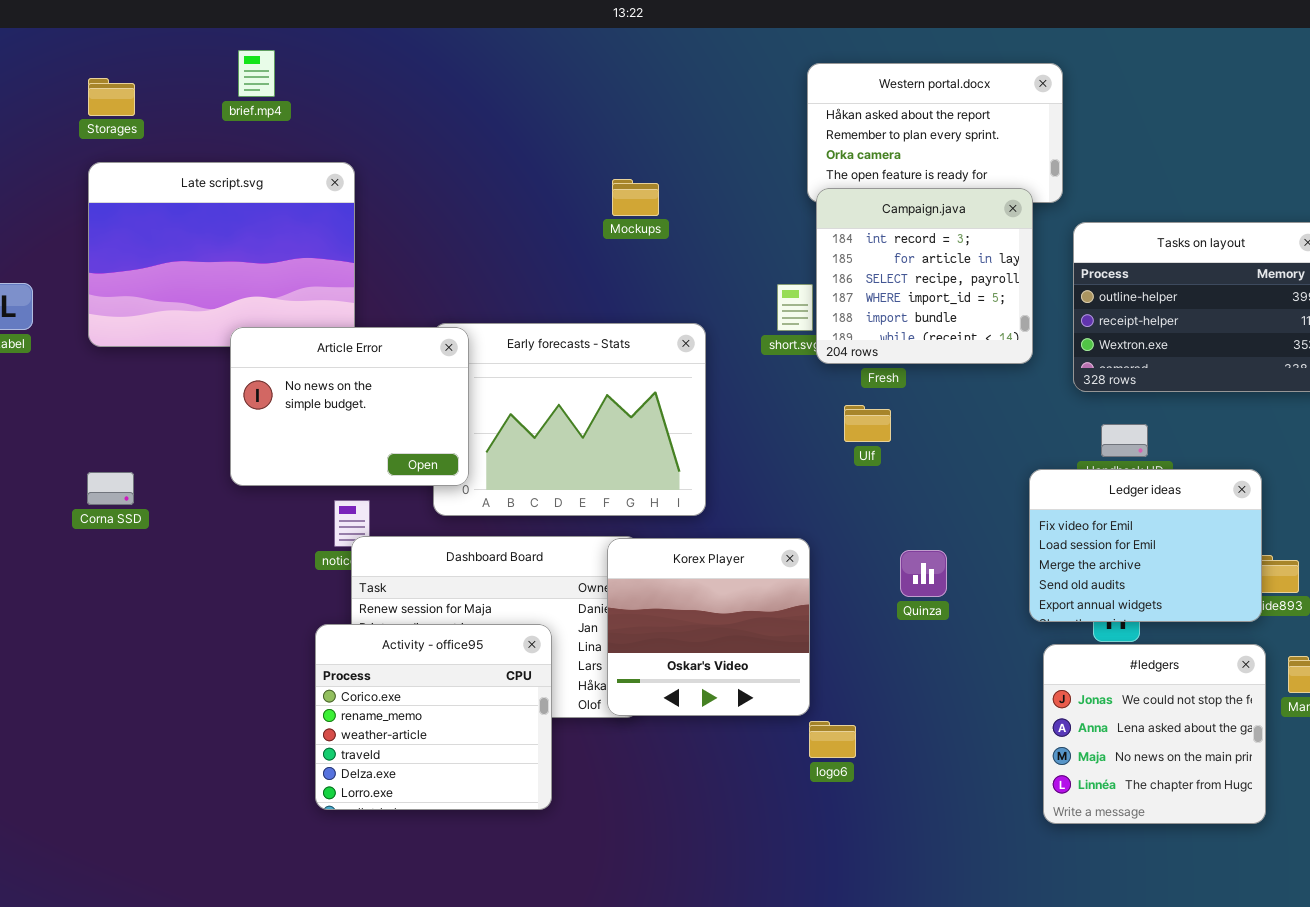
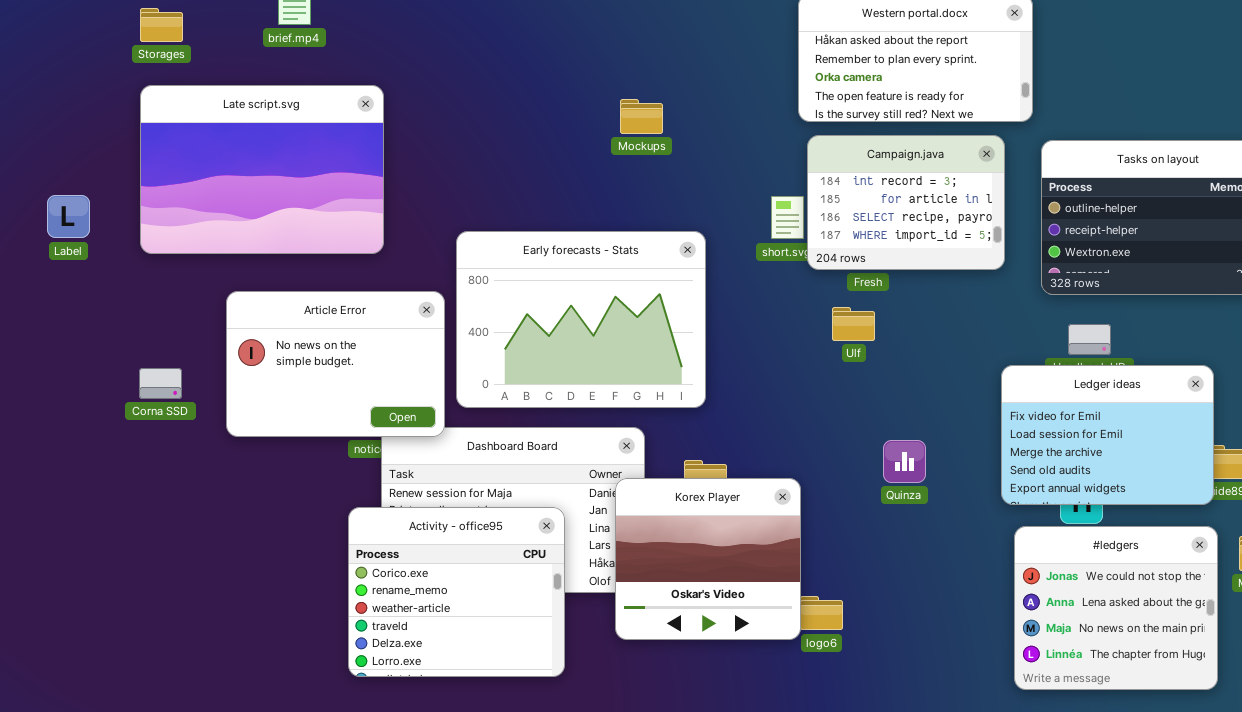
Campaign.java: [816,188,1033,364] -> [807,135,1005,270], resized
Article Error: [230,327,469,486] -> [226,291,445,437], moved
Korex Player: [607,538,810,716] -> [615,478,801,640], moved

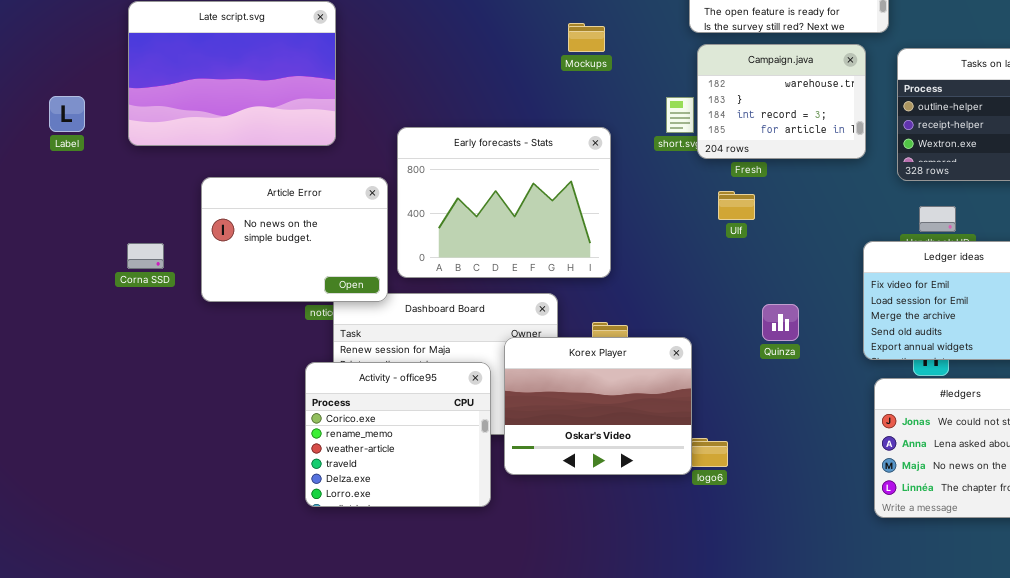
Mockups: [620,99,663,134] -> [568,23,605,52], moved
Campaign.java: [807,135,1005,270] -> [697,44,866,159], scrolled up 2 rows
Korex Player: [615,478,801,640] -> [504,337,692,475], resized

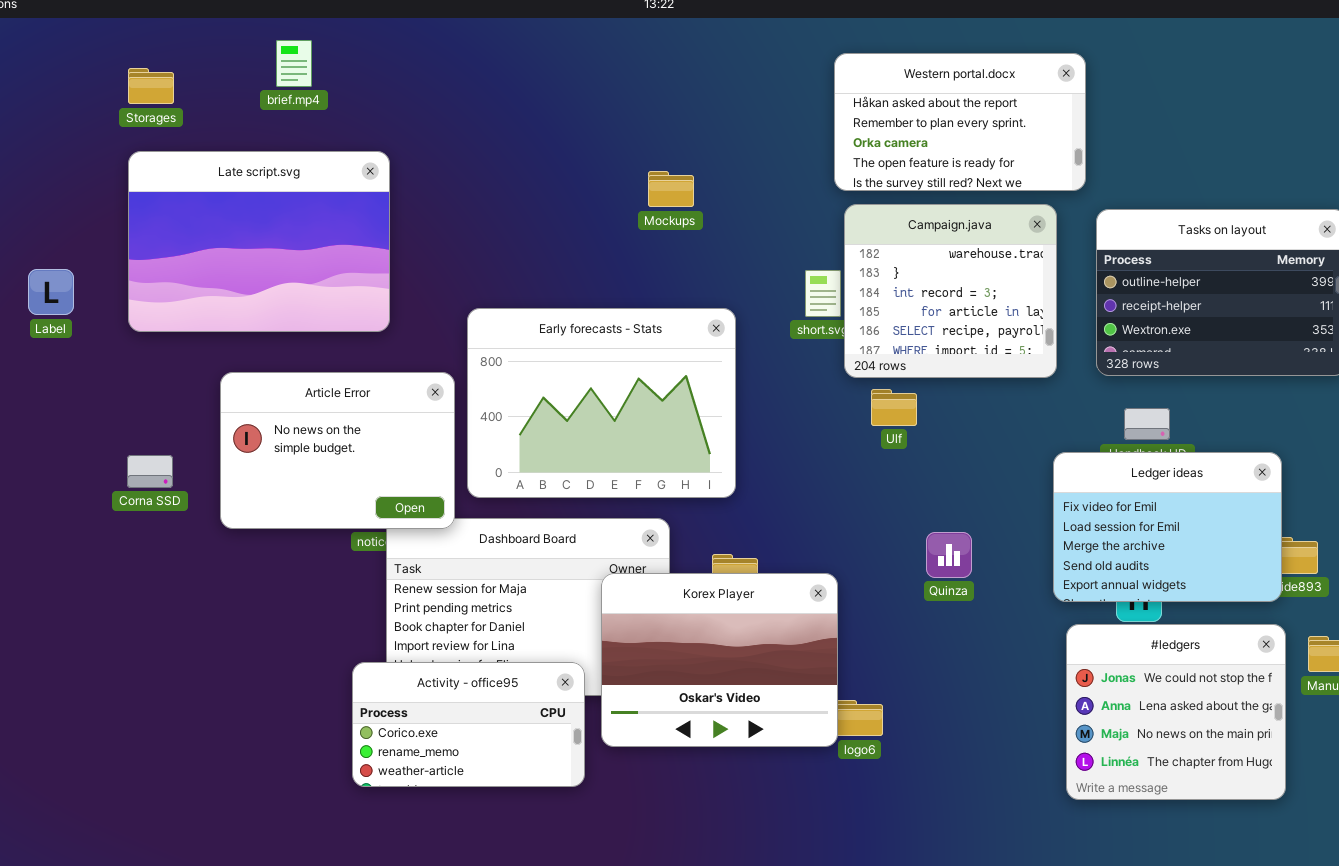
Mockups: [568,23,605,52] -> [648,171,694,207], moved
Campaign.java: [697,44,866,159] -> [844,204,1057,378], resized
Activity - office95: [305,362,491,507] -> [352,662,585,787], resized

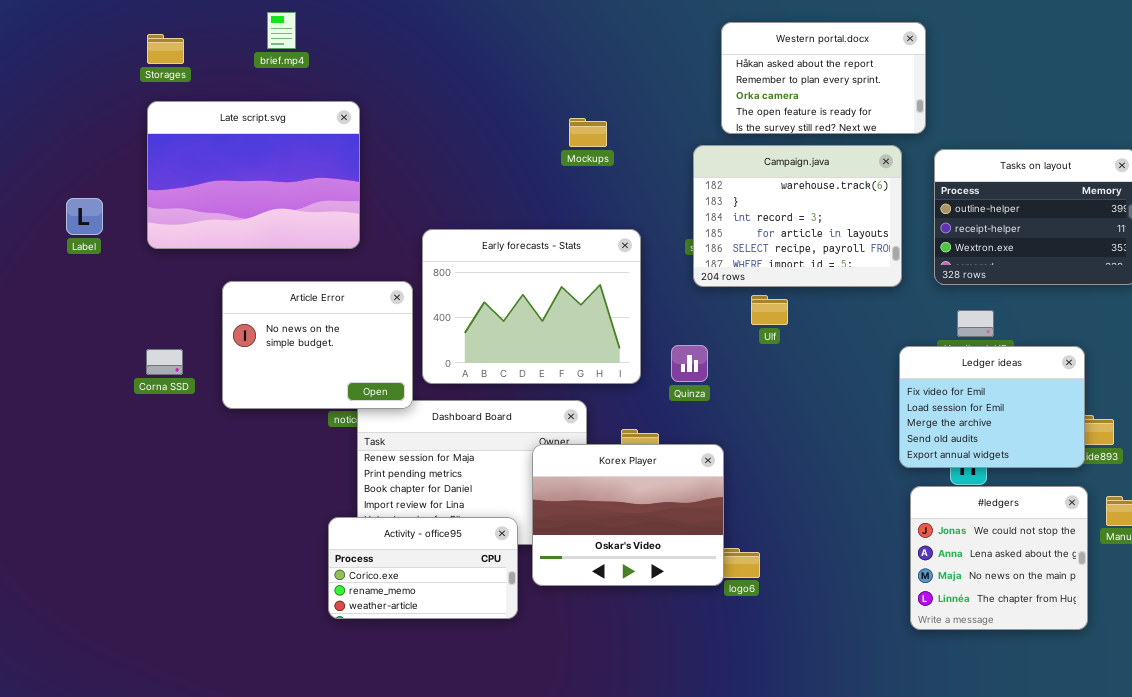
Campaign.java: [844,204,1057,378] -> [693,145,902,287], resized
Quinza: [926,532,972,578] -> [671,345,708,382], moved

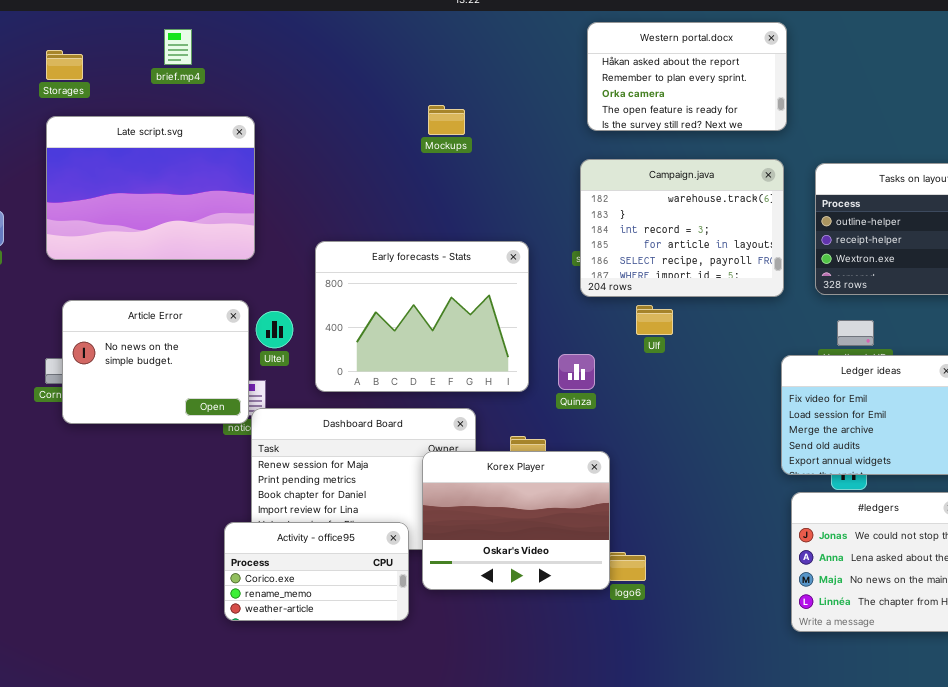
Western portal.docx: [721,22,926,134] -> [587,22,787,131], moved
Mockups: [569,118,607,147] -> [428,105,465,135], moved
Article Error: [222,281,413,409] -> [62,300,249,424], moved

